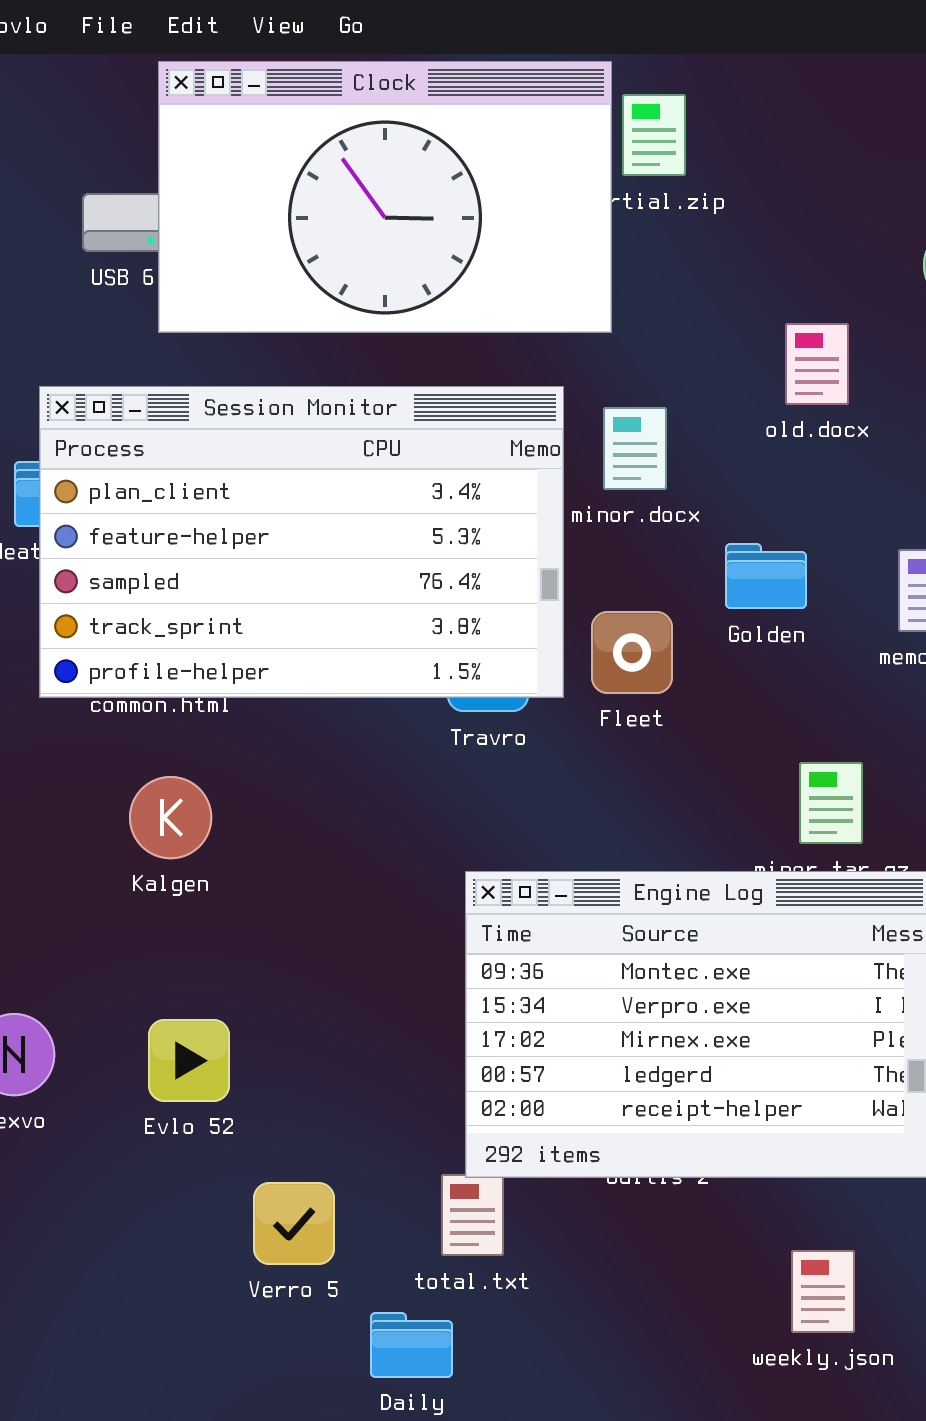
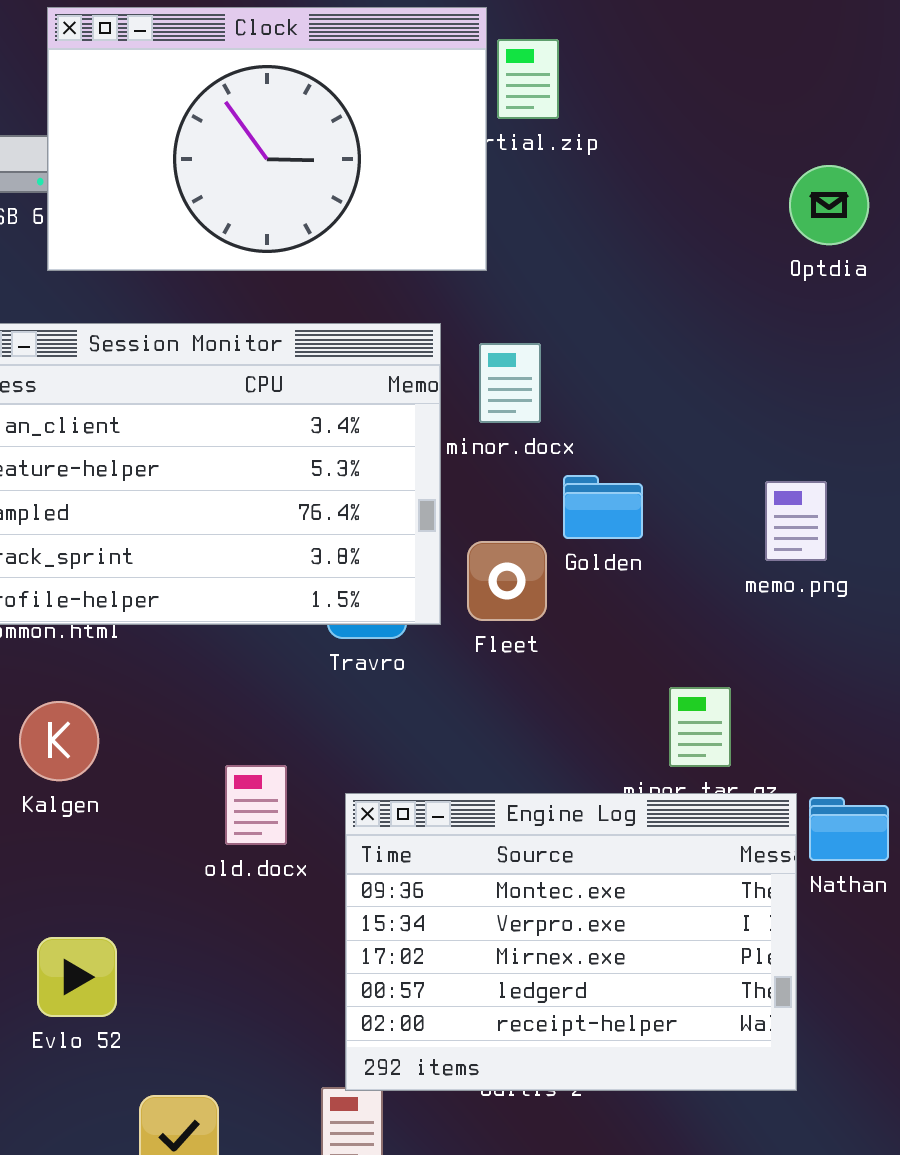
old.docx: [785,323,849,405] -> [225,765,287,845], moved
Golden: [725,543,807,609] -> [563,475,643,539], moved

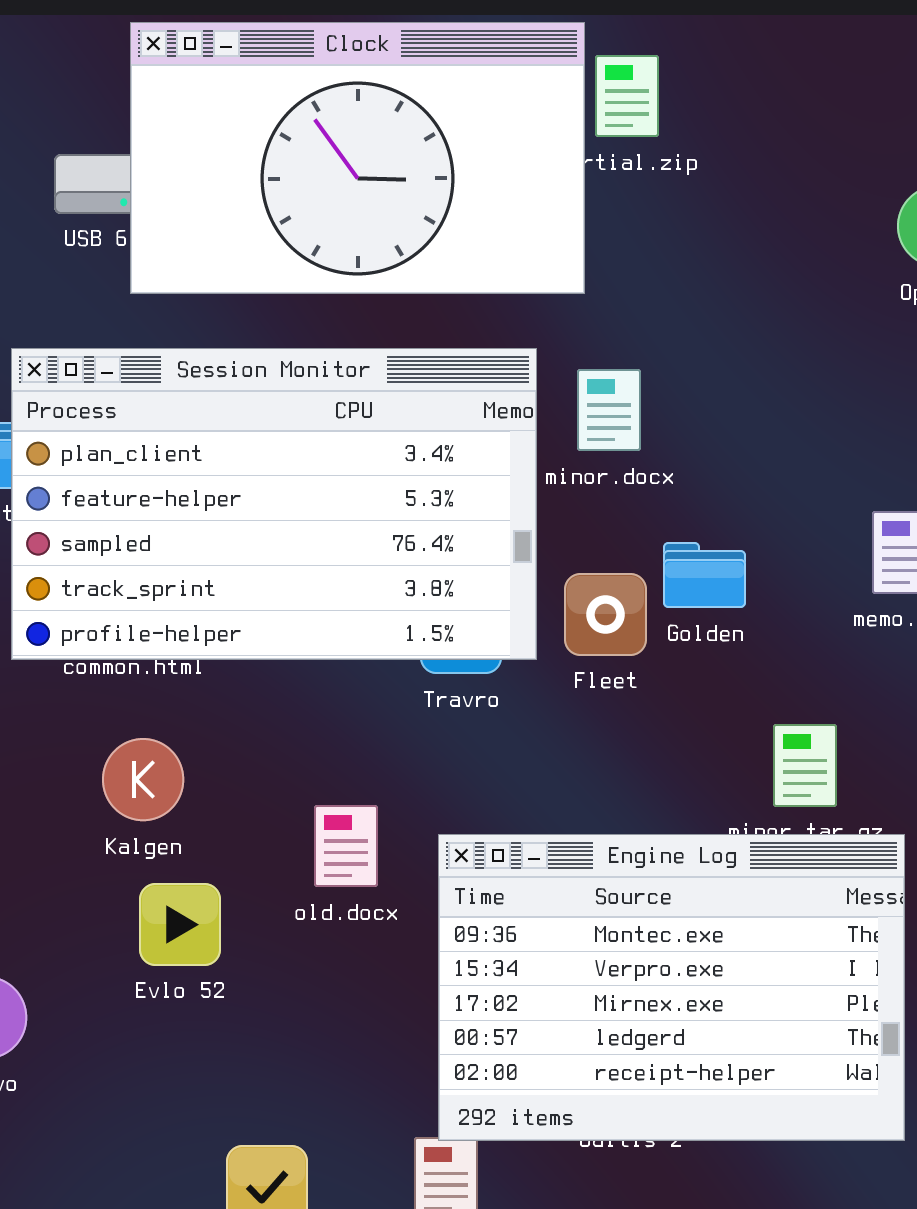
Golden: [563,475,643,539] -> [663,542,746,608], moved
Evlo 52: [37,937,117,1017] -> [139,883,221,966], moved

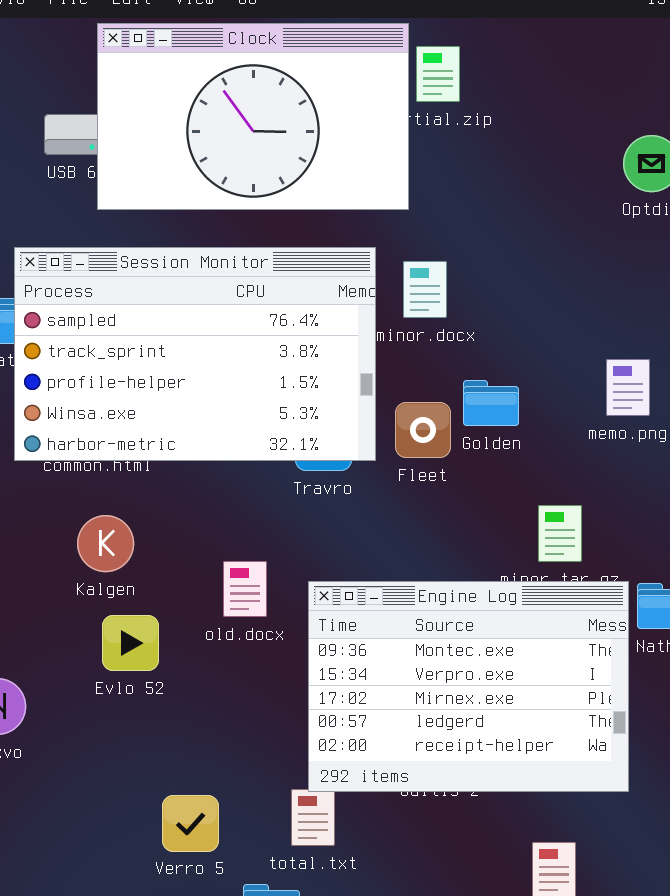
Session Monitor: [11,348,537,660] -> [14,247,376,461], scrolled down 2 rows

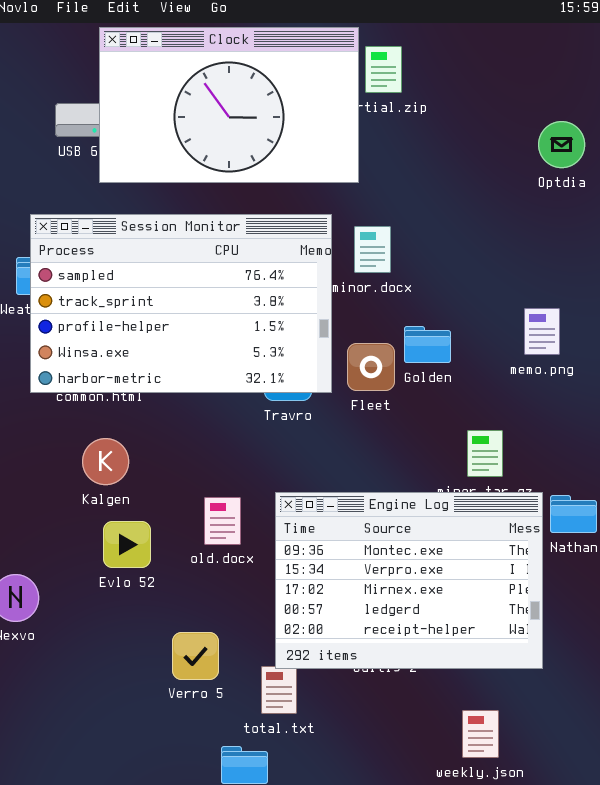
old.docx: [223,561,267,617] -> [204,497,241,545], moved
Verro 5: [162,795,219,852] -> [172,632,219,680], moved

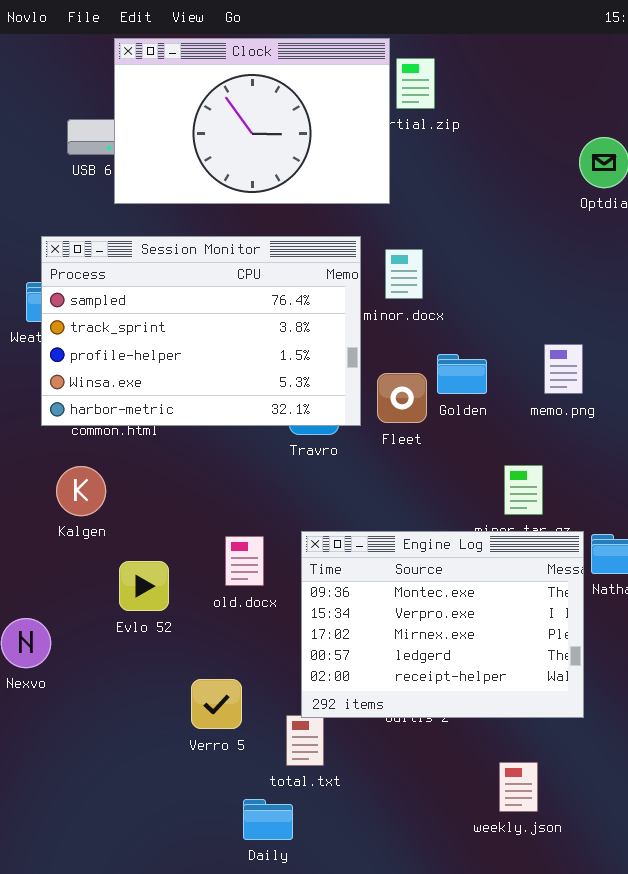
memo.png: [524,308,560,355] -> [544,344,583,394], moved
Kalgen: [82,438,129,485] -> [56,466,106,516], moved

